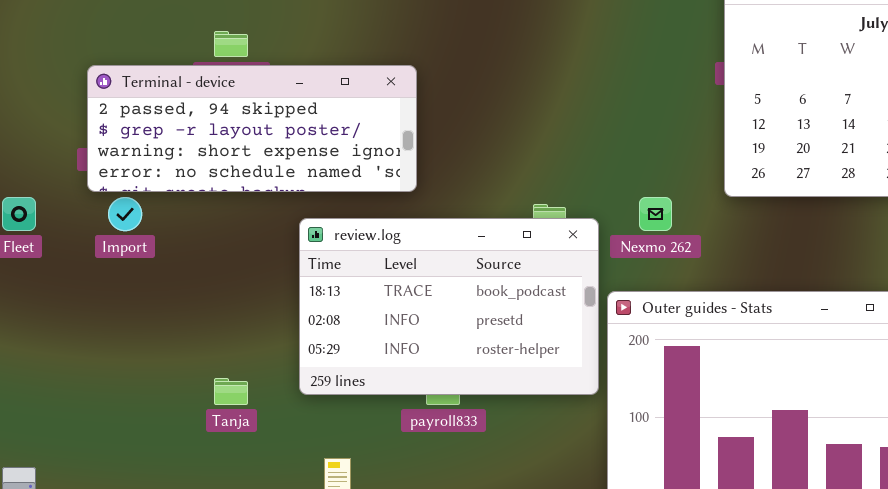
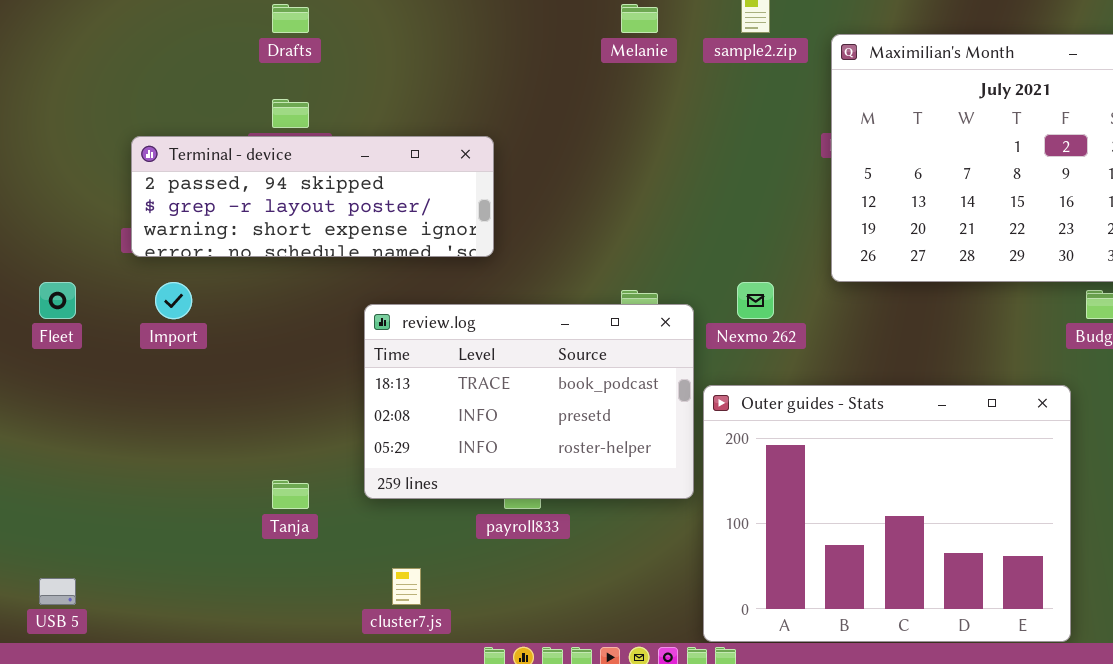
Terminal - device: [87,65,417,192] -> [131,136,494,257], resized

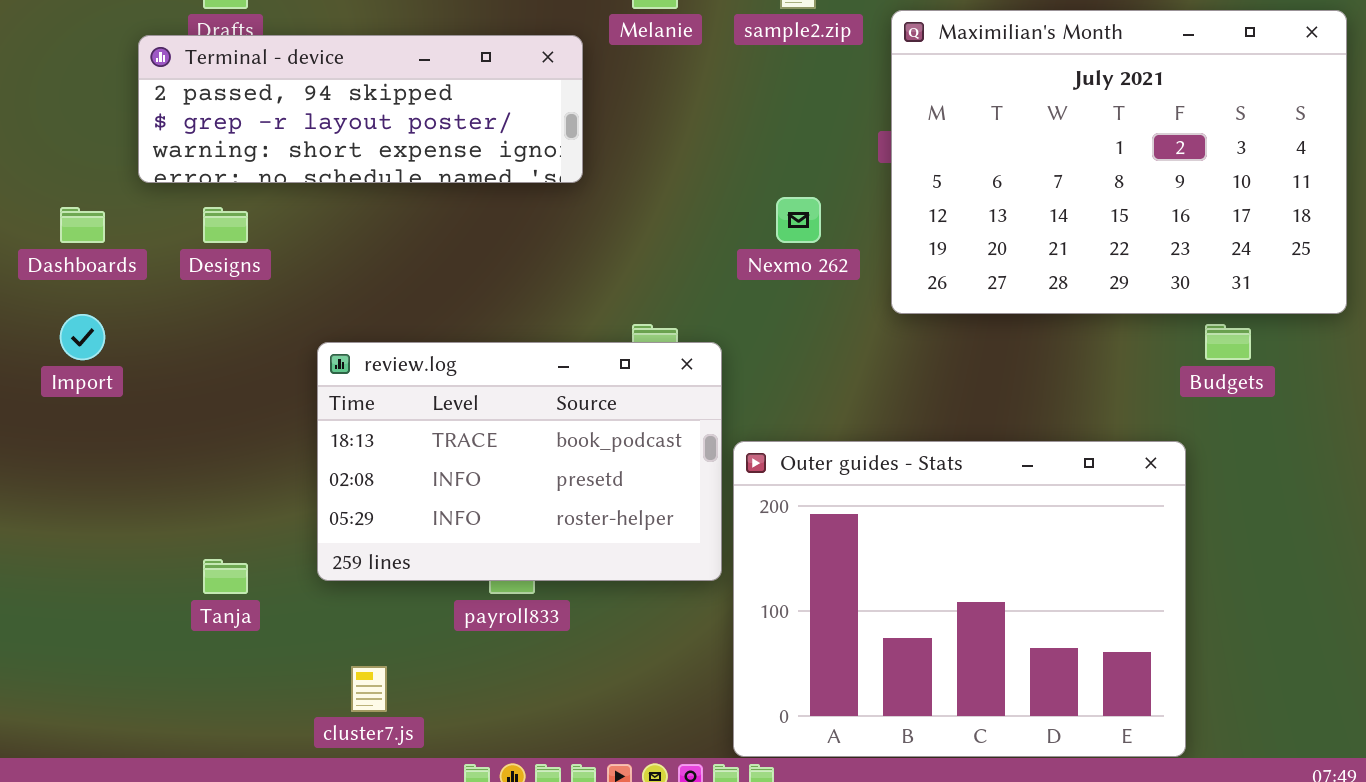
Terminal - device: [131,136,494,257] -> [138,35,583,183], moved
Nexmo 262: [737,282,774,319] -> [776,197,821,243], moved

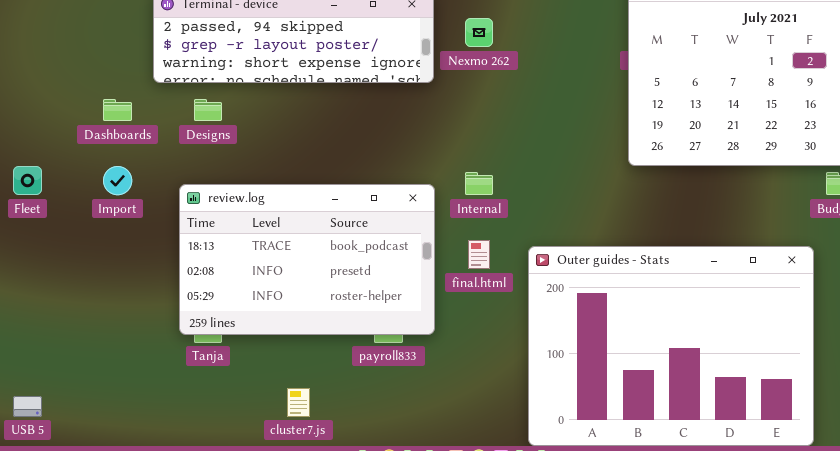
Nexmo 262: [776,197,821,243] -> [465,18,493,47], moved
review.log: [317,342,722,581] -> [179,184,435,335], moved

